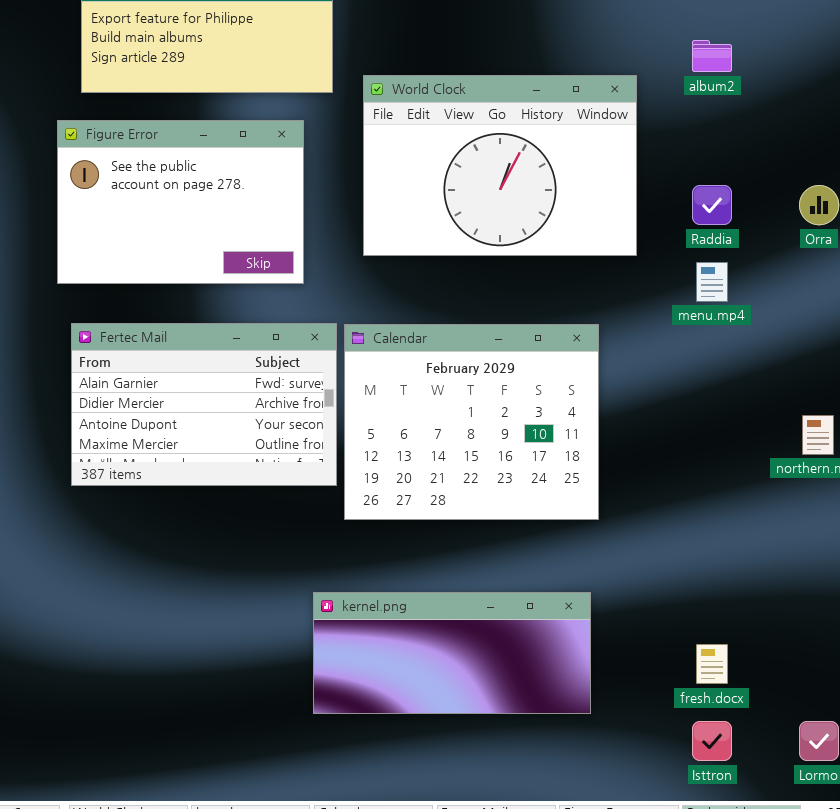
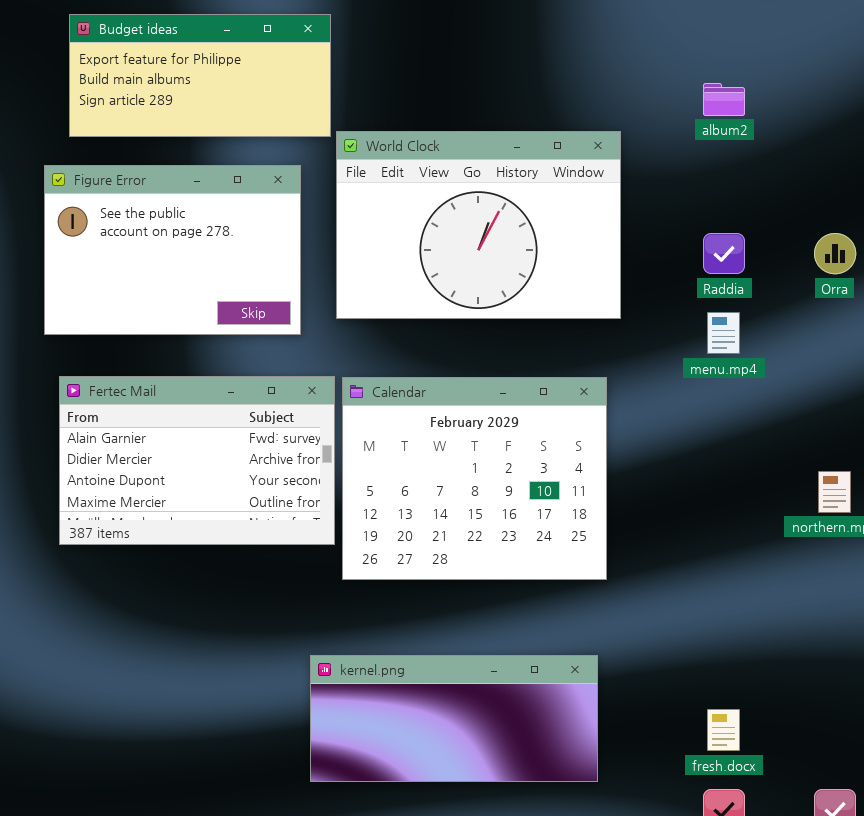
World Clock: [363,75,637,256] -> [336,131,621,319], moved

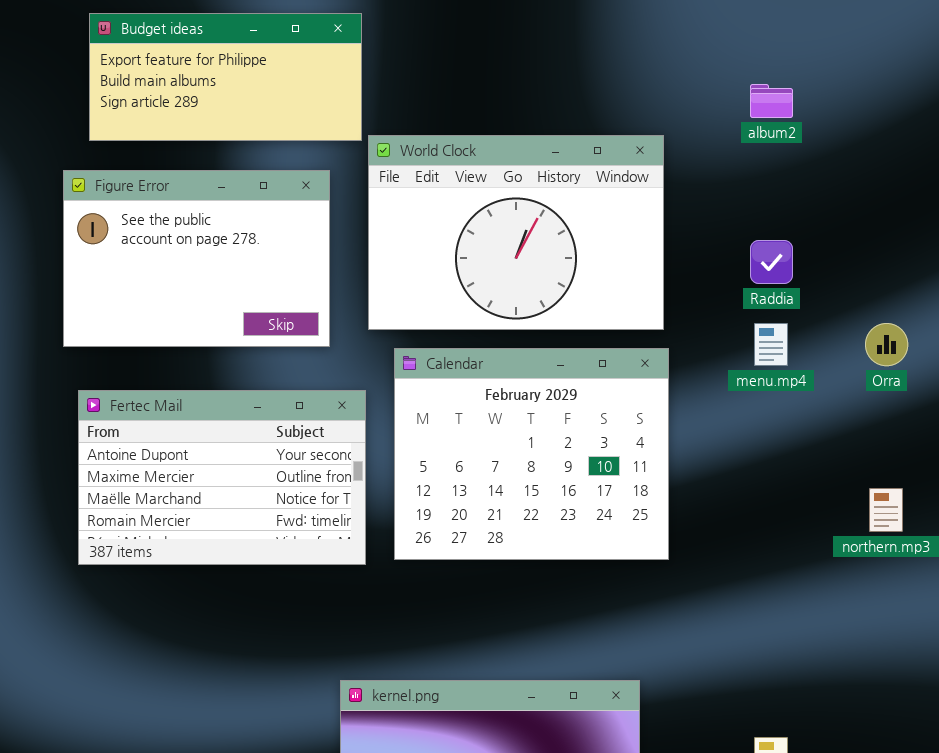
Orra: [814,233,856,274] -> [865,323,908,366], moved
Fertec Mail: [59,376,335,545] -> [78,390,366,565], scrolled down 2 rows
Calendar: [342,377,607,580] -> [394,348,669,560], moved

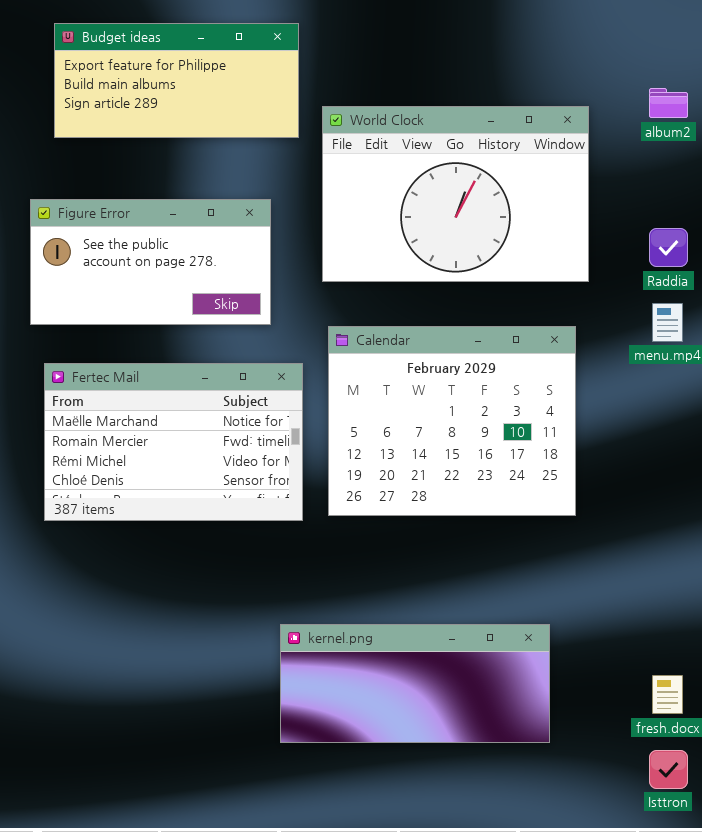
World Clock: [368,135,664,330] -> [322,106,589,282], moved
Figure Error: [63,170,330,347] -> [30,199,271,325], resized
Fertec Mail: [78,390,366,565] -> [44,363,303,521], scrolled down 2 rows

